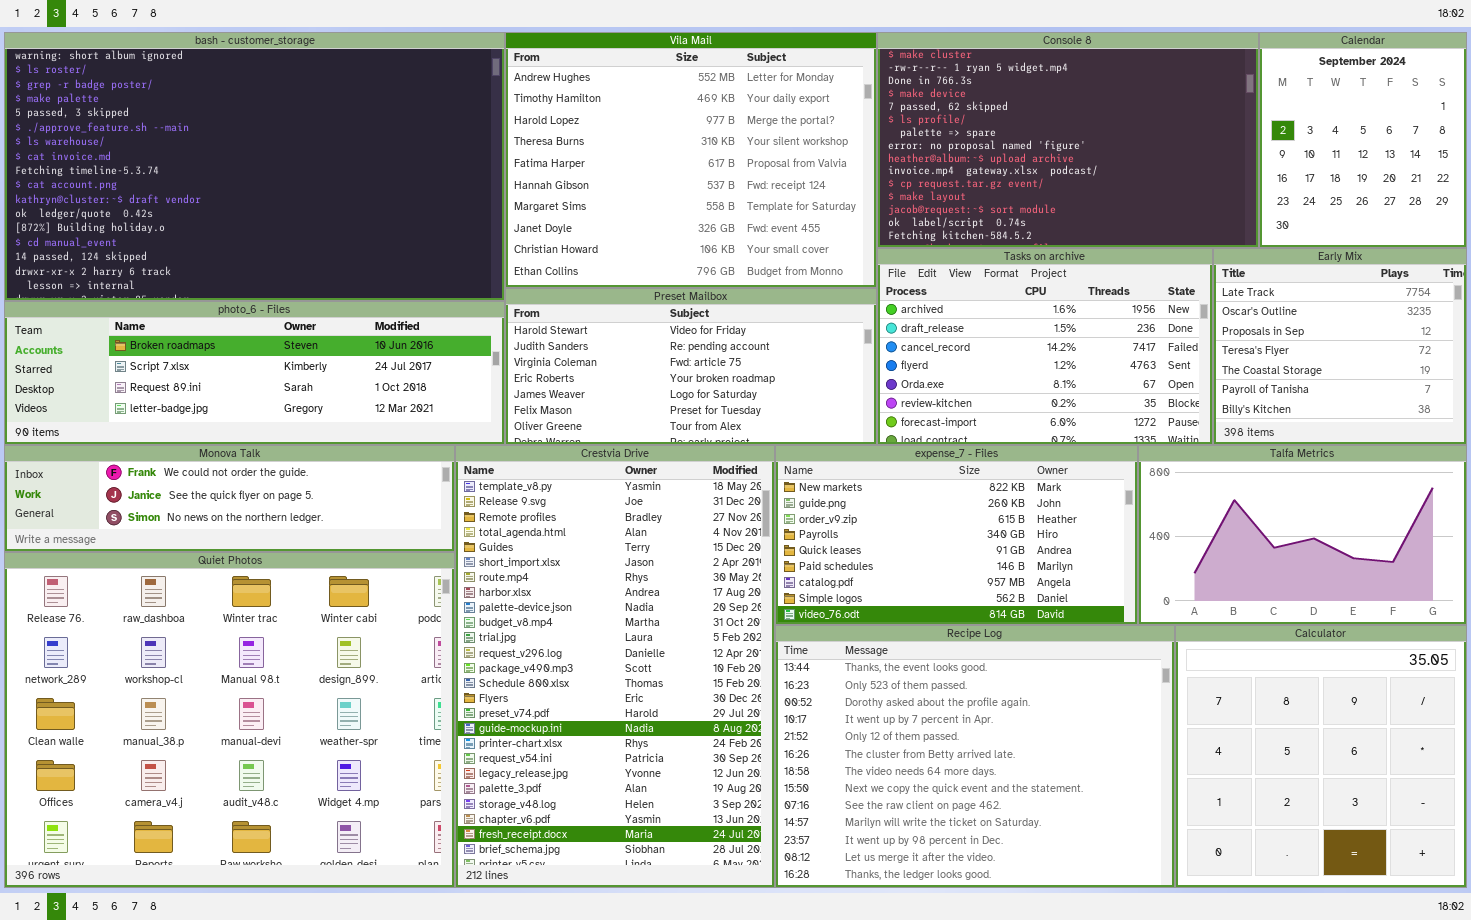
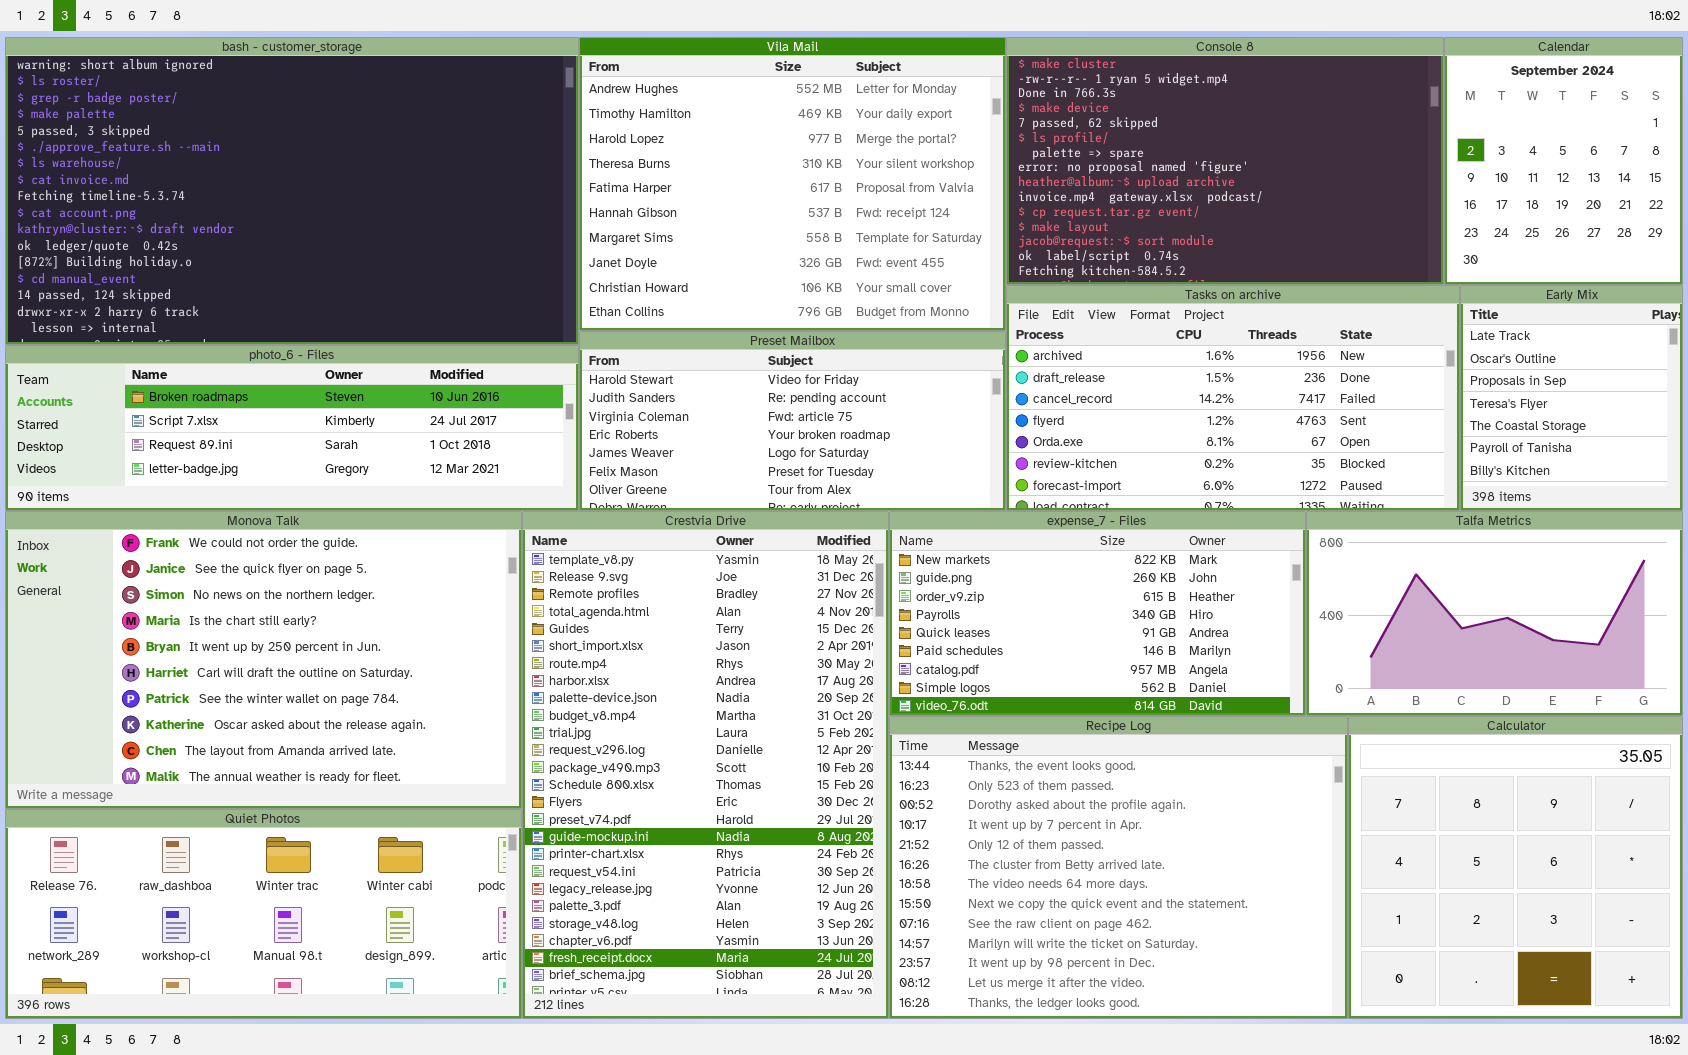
Tasks on archive: [877,248,1213,445] -> [1006,285,1460,511], resized
Early Mix: [1213,248,1467,445] -> [1460,285,1683,511], resized
Monova Talk: [4,445,455,552] -> [5,511,522,809], resized
Quiet Photos: [4,552,455,888] -> [5,809,522,1019], resized

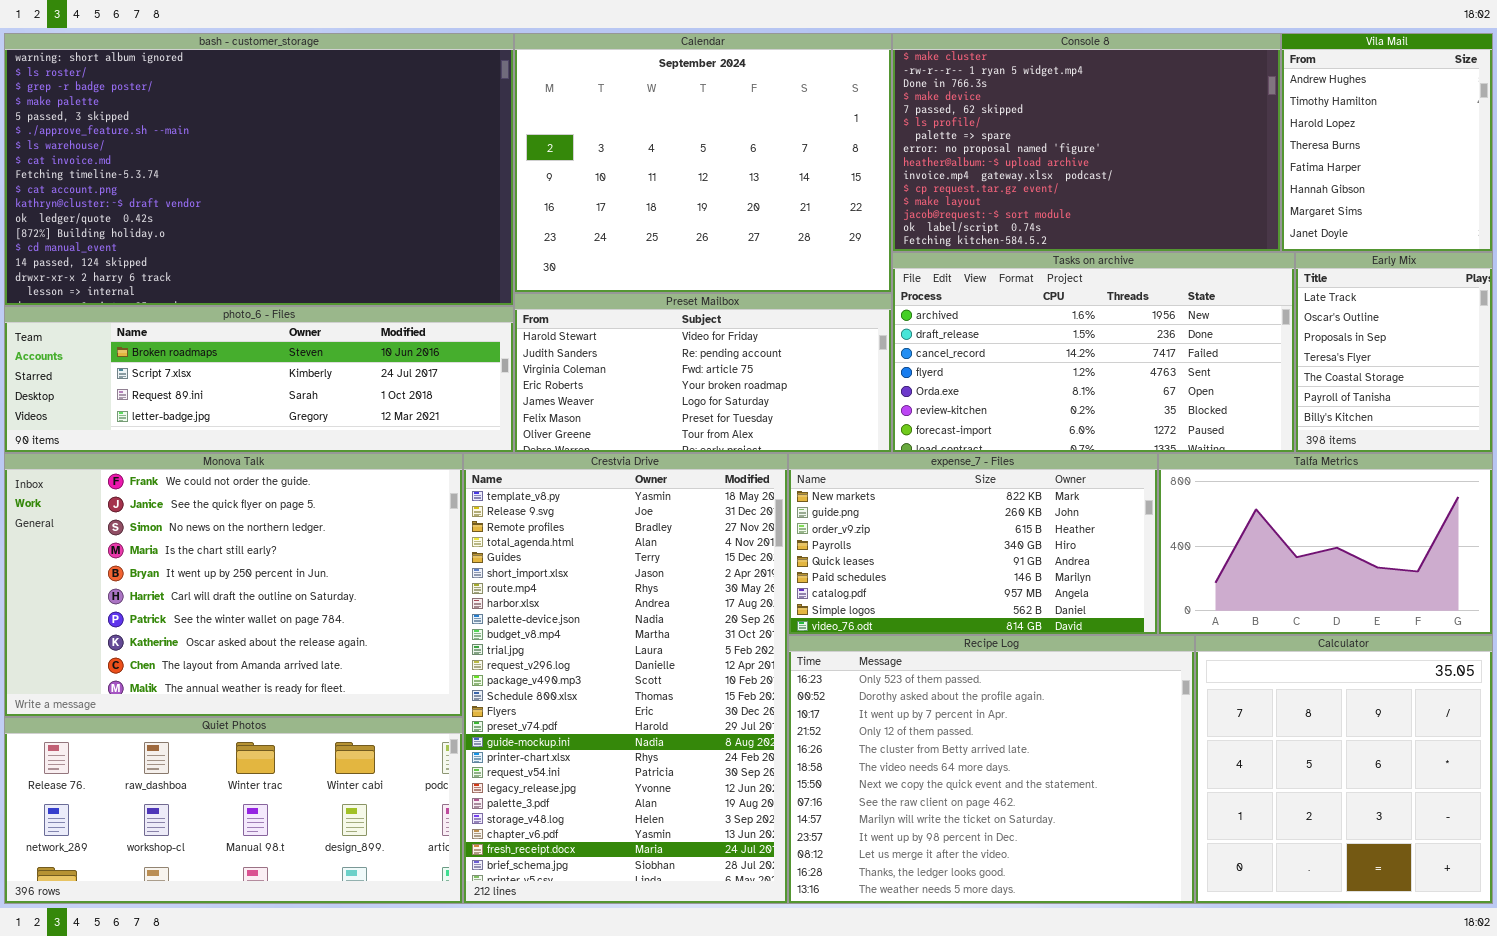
Vila Mail: [579,37,1006,331] -> [1281,33,1493,252], moved, resized
Calendar: [1444,37,1683,285] -> [514,33,892,293], moved, resized
Recipe Log: [889,716,1348,1019] -> [788,635,1195,904], scrolled down 1 row

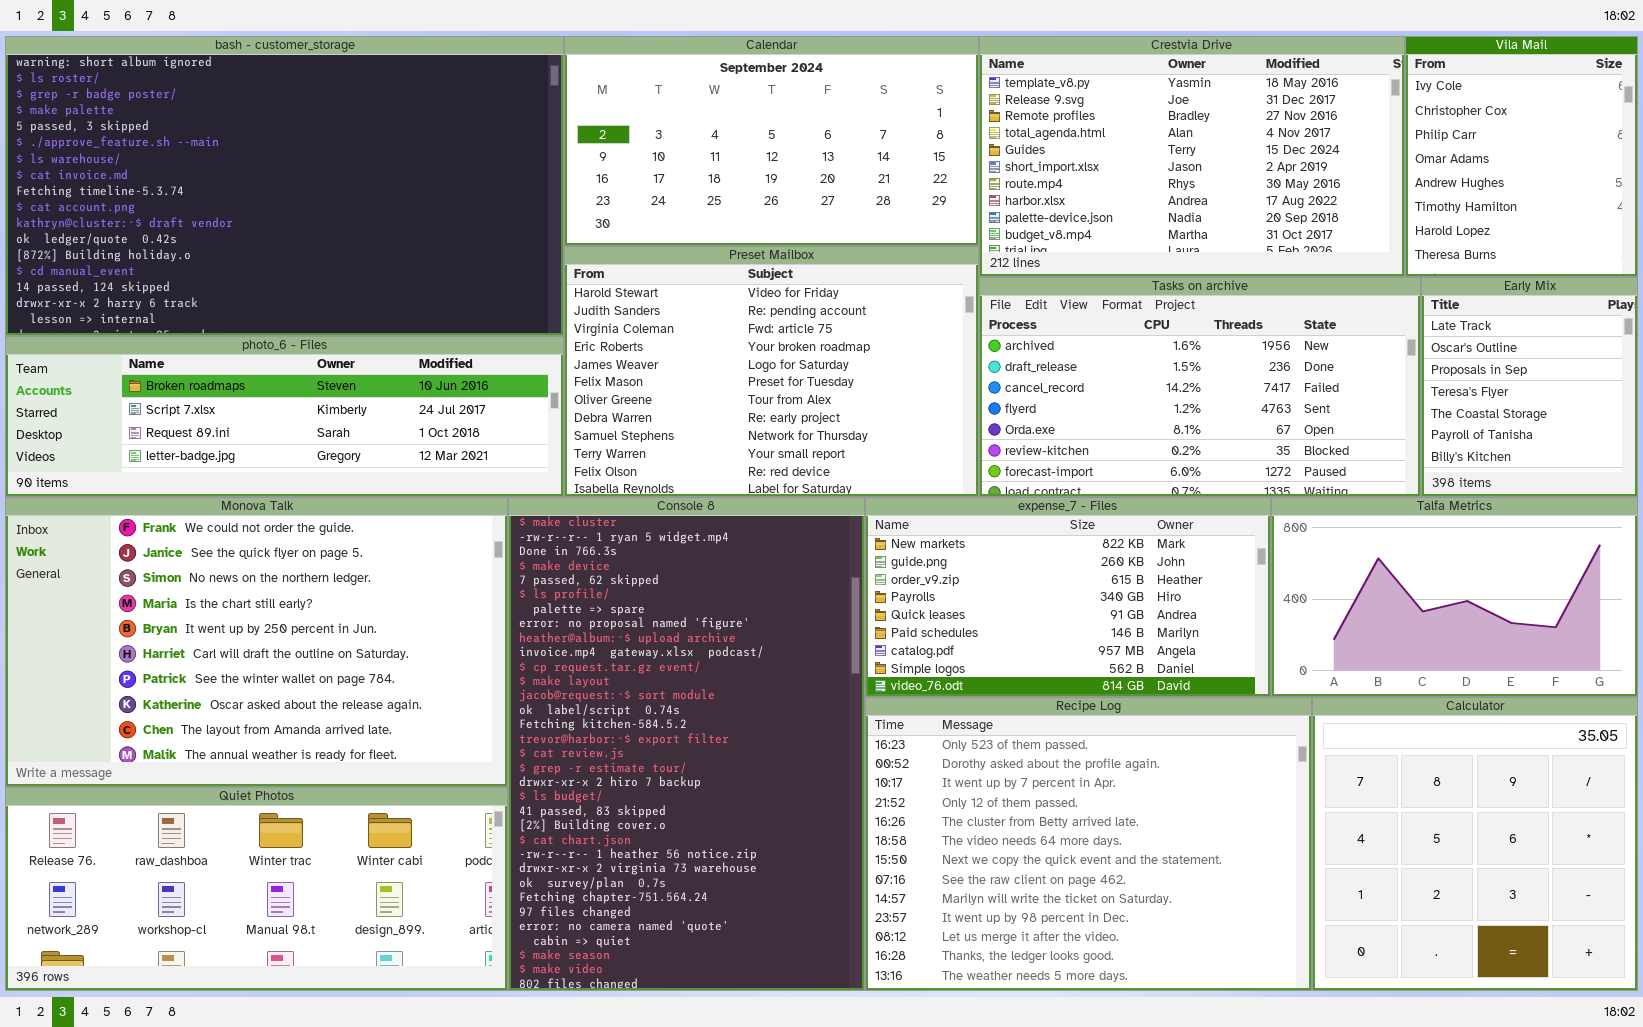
Calendar: [514,33,892,293] -> [564,36,979,246], resized
Console 8: [892,33,1281,252] -> [508,497,865,991], moved, resized
Vila Mail: [1281,33,1493,252] -> [1405,36,1638,277], scrolled up 4 rows
Preset Mailbox: [514,293,892,453] -> [564,246,979,497], resized
Crestvia Drive: [463,453,788,904] -> [979,36,1405,277], moved, resized

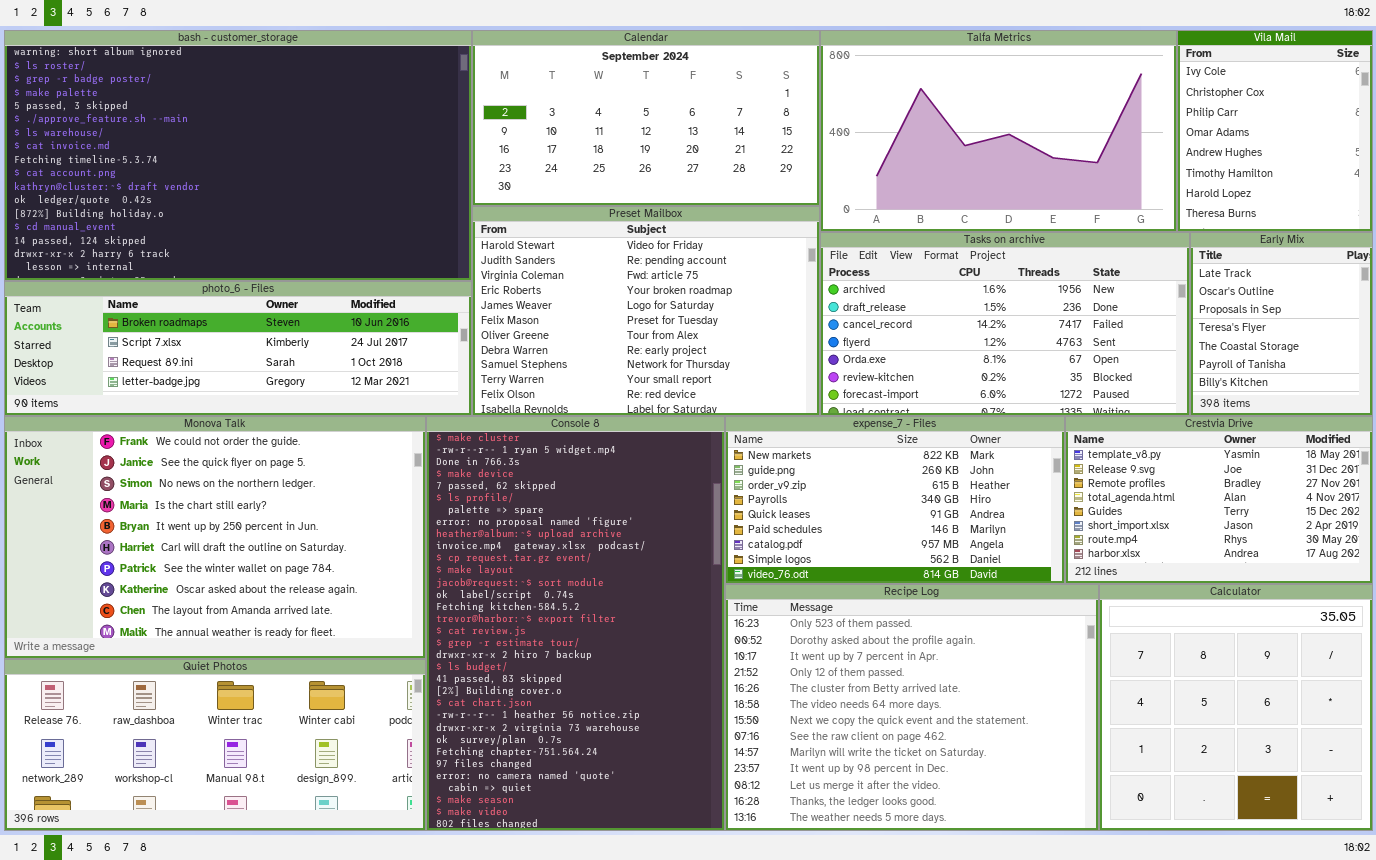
Crestvia Drive: [979,36,1405,277] -> [1065,416,1373,584], moved, resized
Talfa Metrics: [1271,497,1638,697] -> [820,30,1177,232], moved, resized

